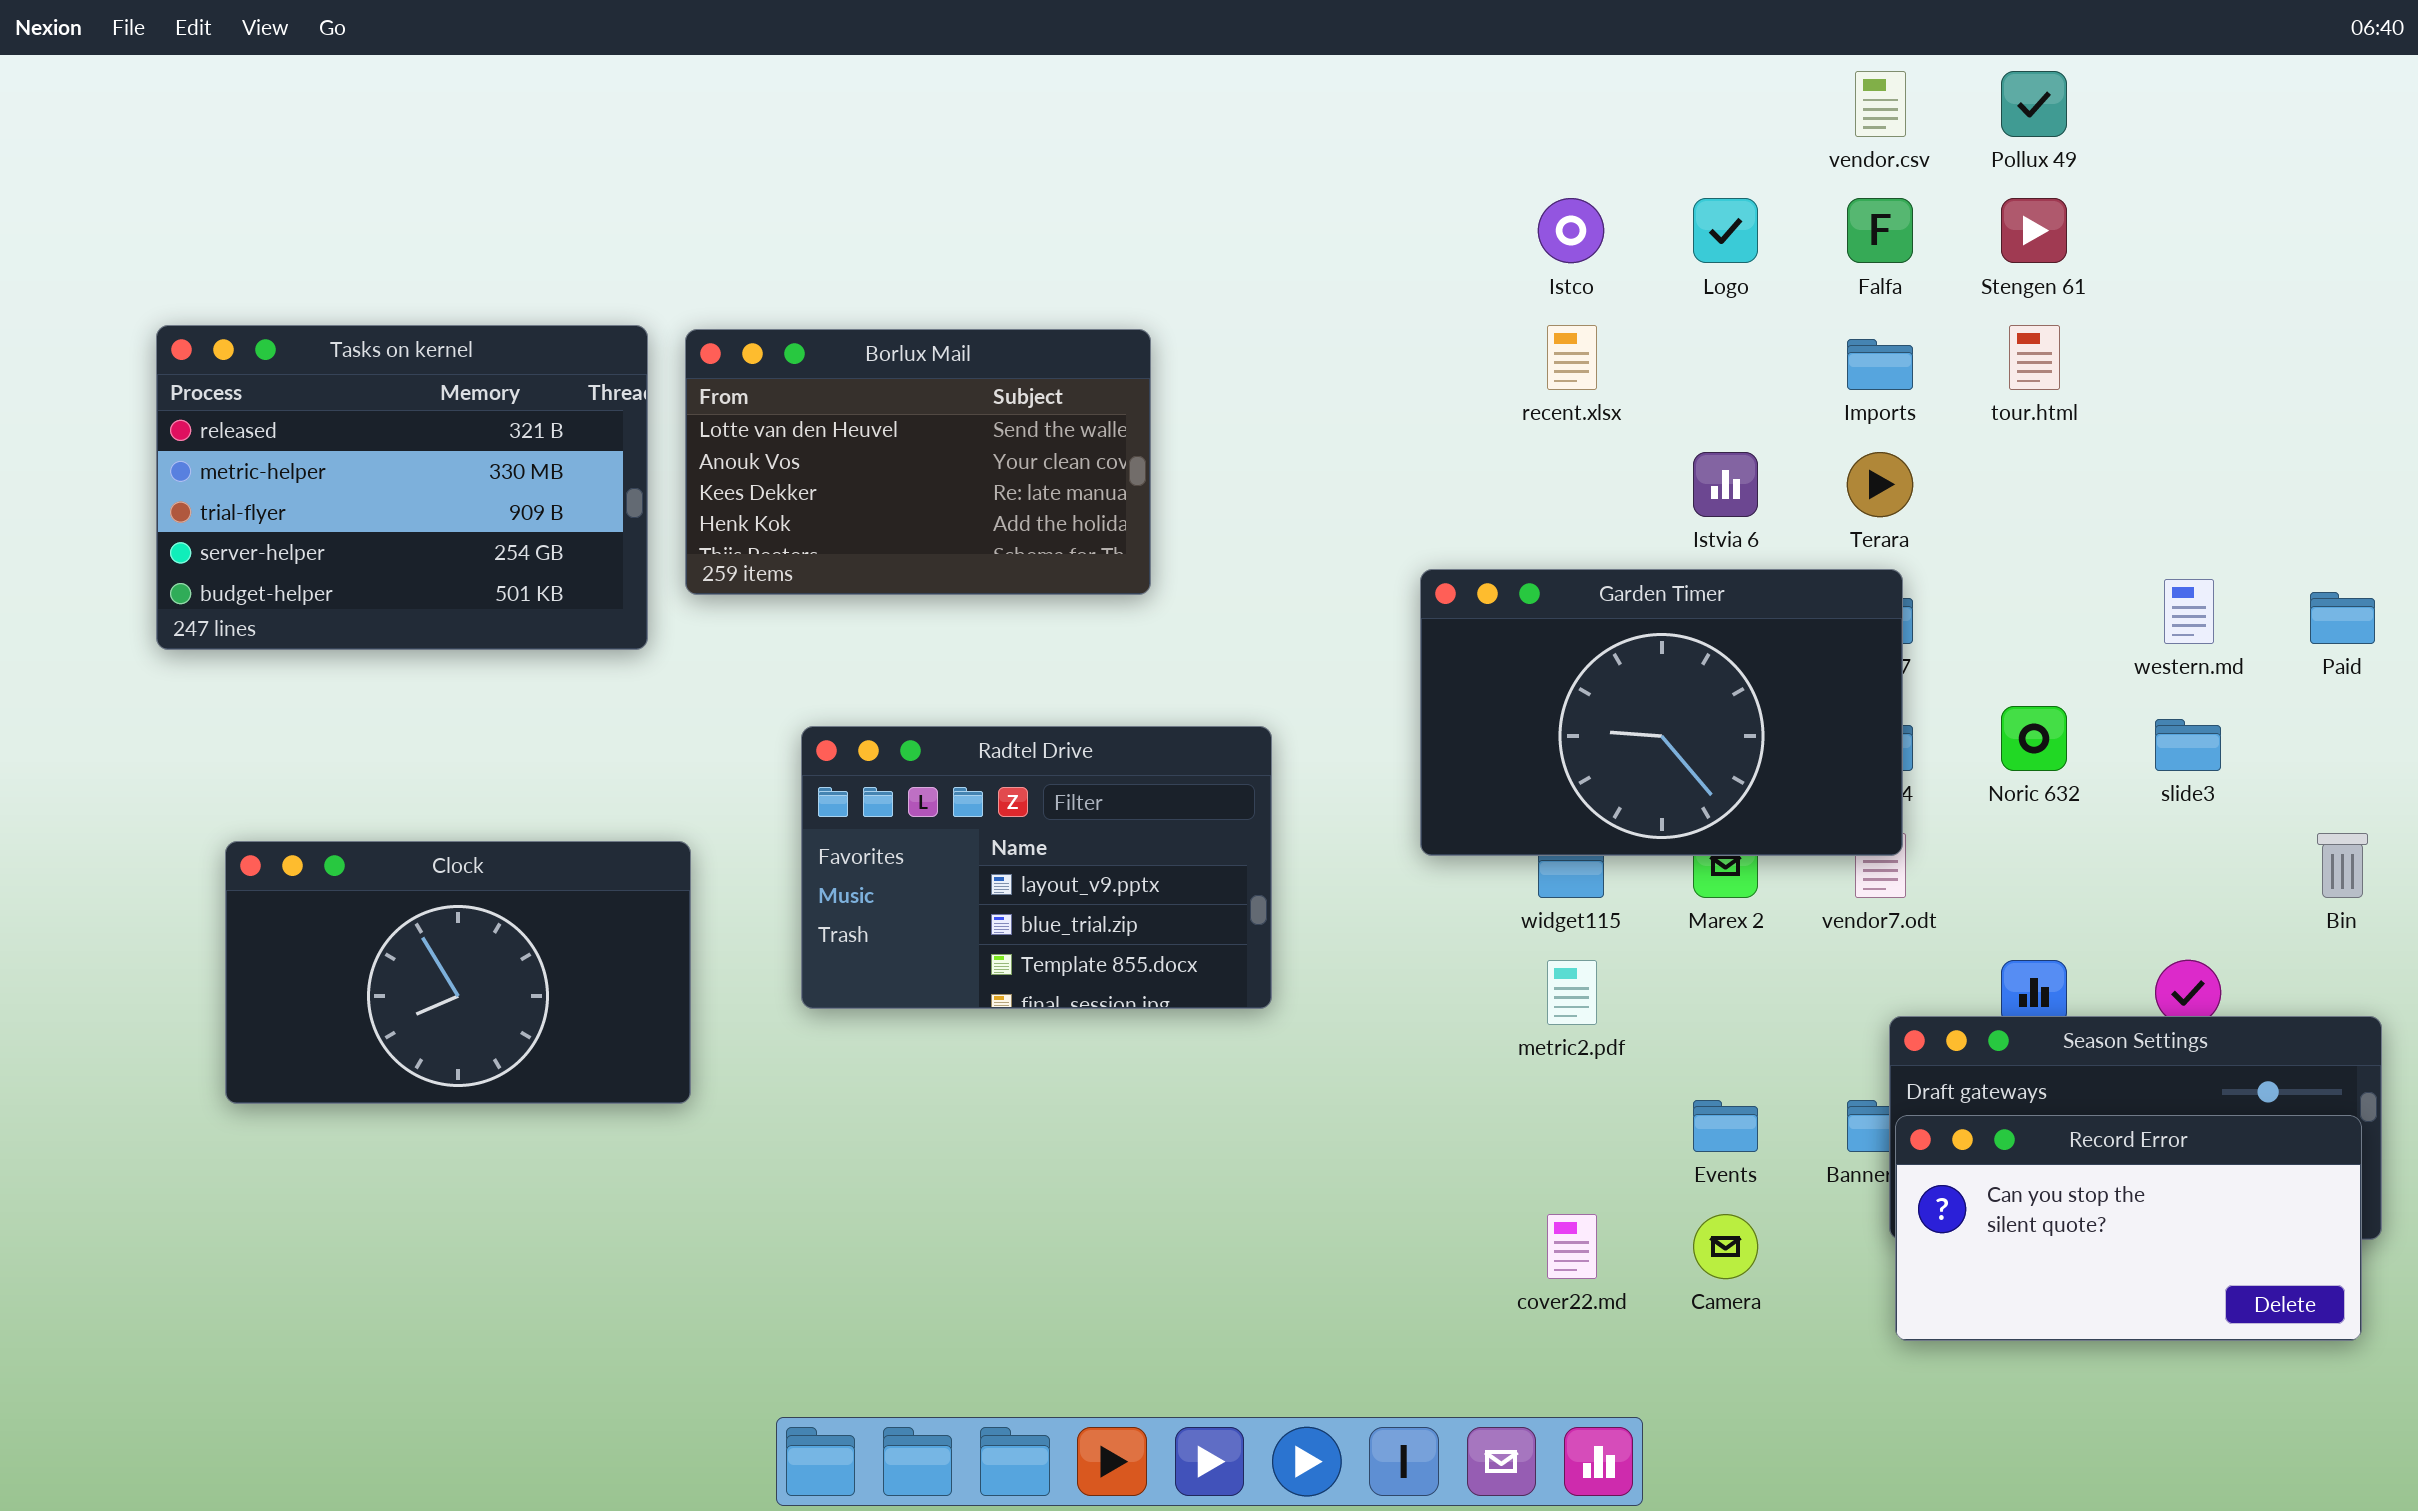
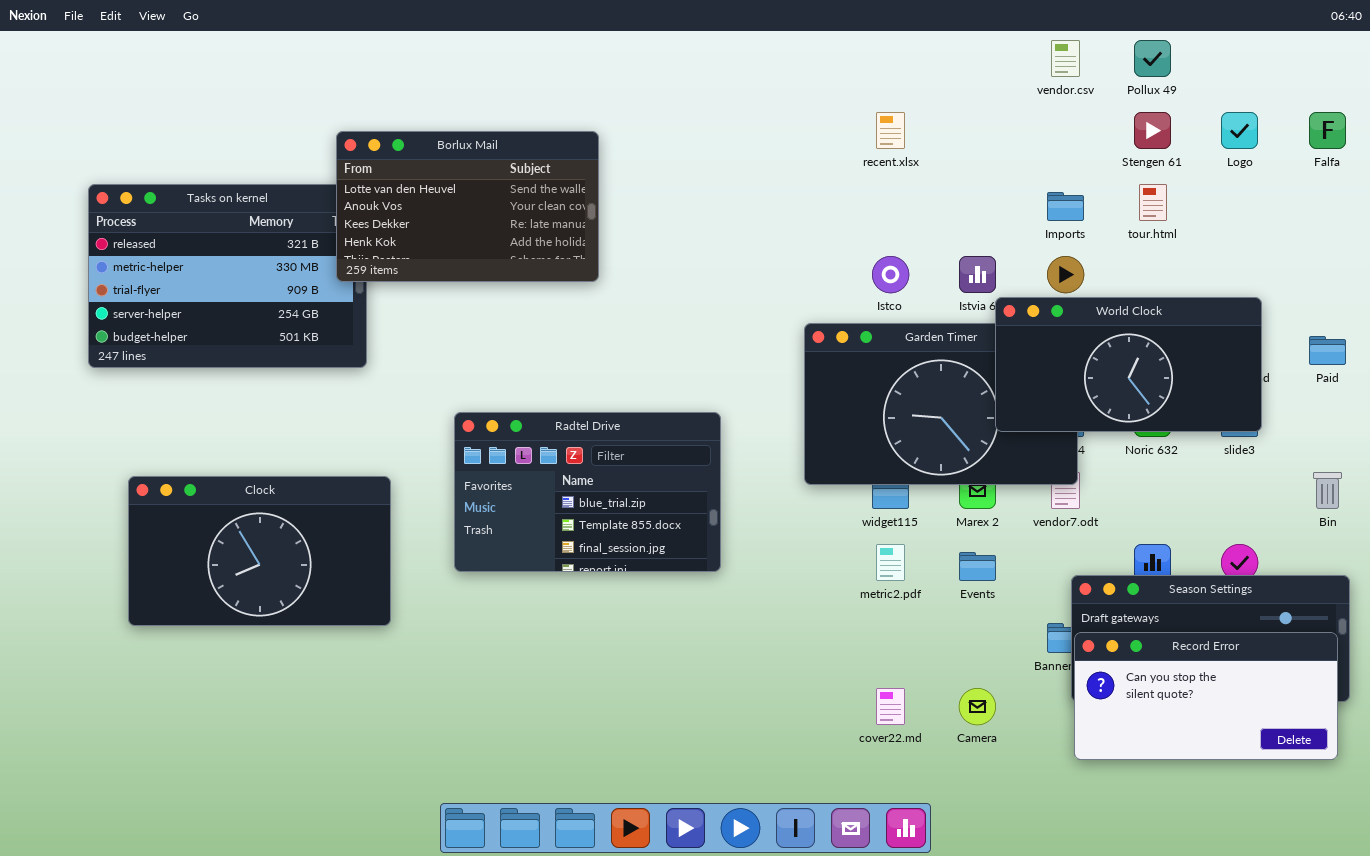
Istco: [1538,198,1604,263] -> [872,256,909,293], moved
Logo: [1693,198,1758,263] -> [1221,112,1258,149], moved
Falfa: [1847,198,1913,263] -> [1309,112,1346,149], moved
recent.xlsx: [1547,325,1597,390] -> [876,112,905,149], moved
Borlux Mail: [685,329,1151,595] -> [336,131,599,282], moved
World Clock: none -> [995,297,1262,432], opened
Radtel Drive: [801,726,1272,1009] -> [454,412,721,572], scrolled down 1 row
Events: [1693,1100,1758,1152] -> [959,552,996,581], moved

